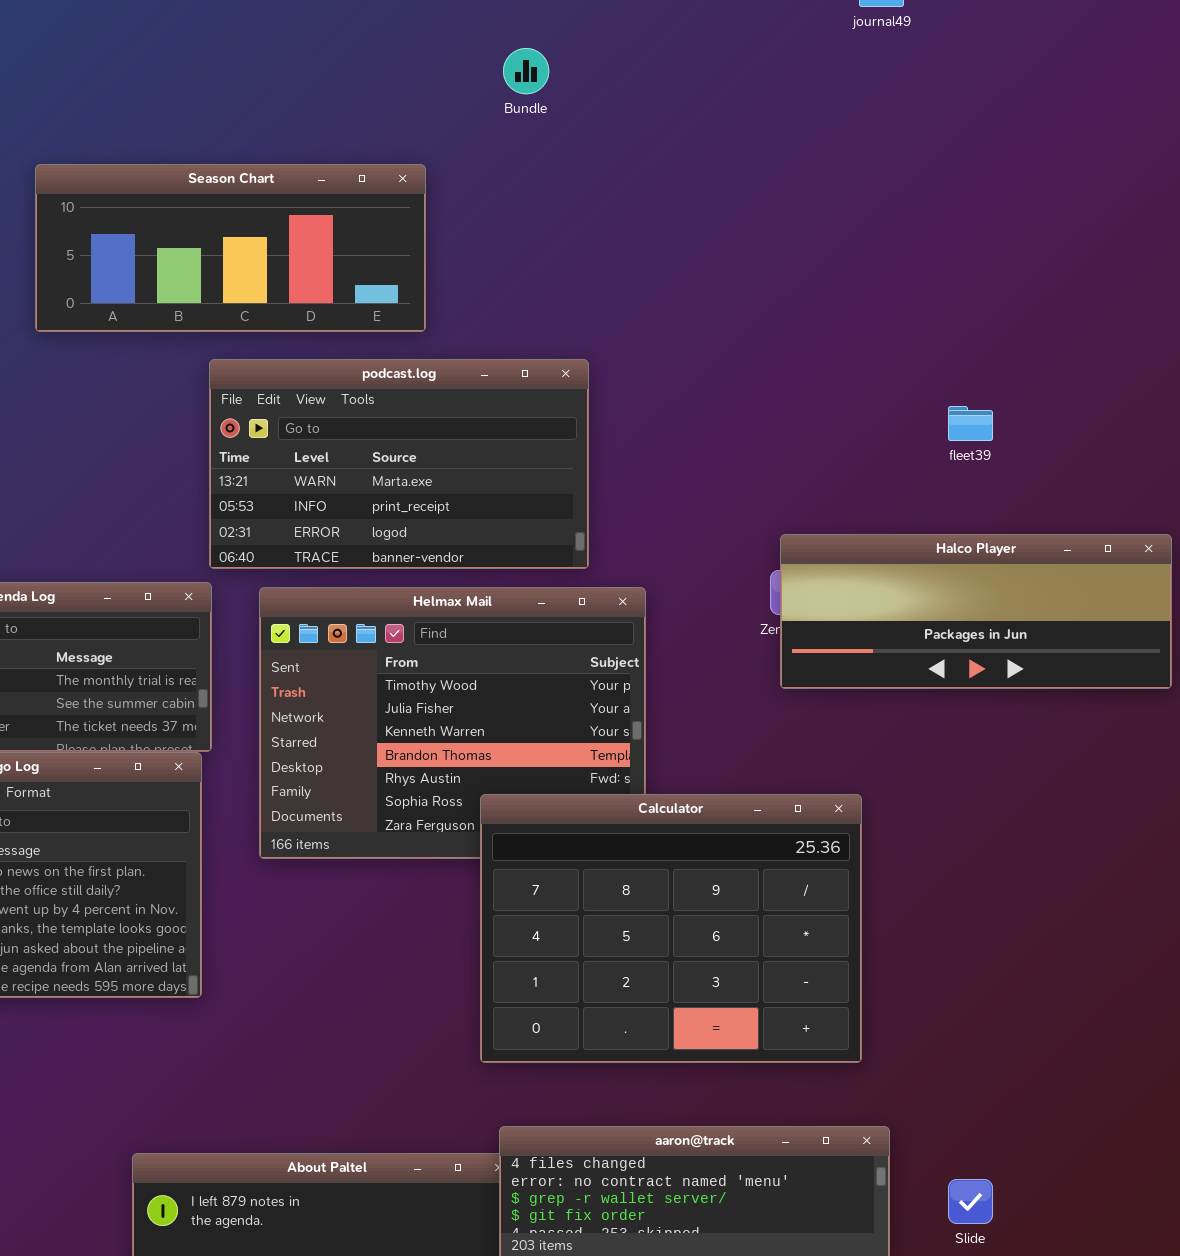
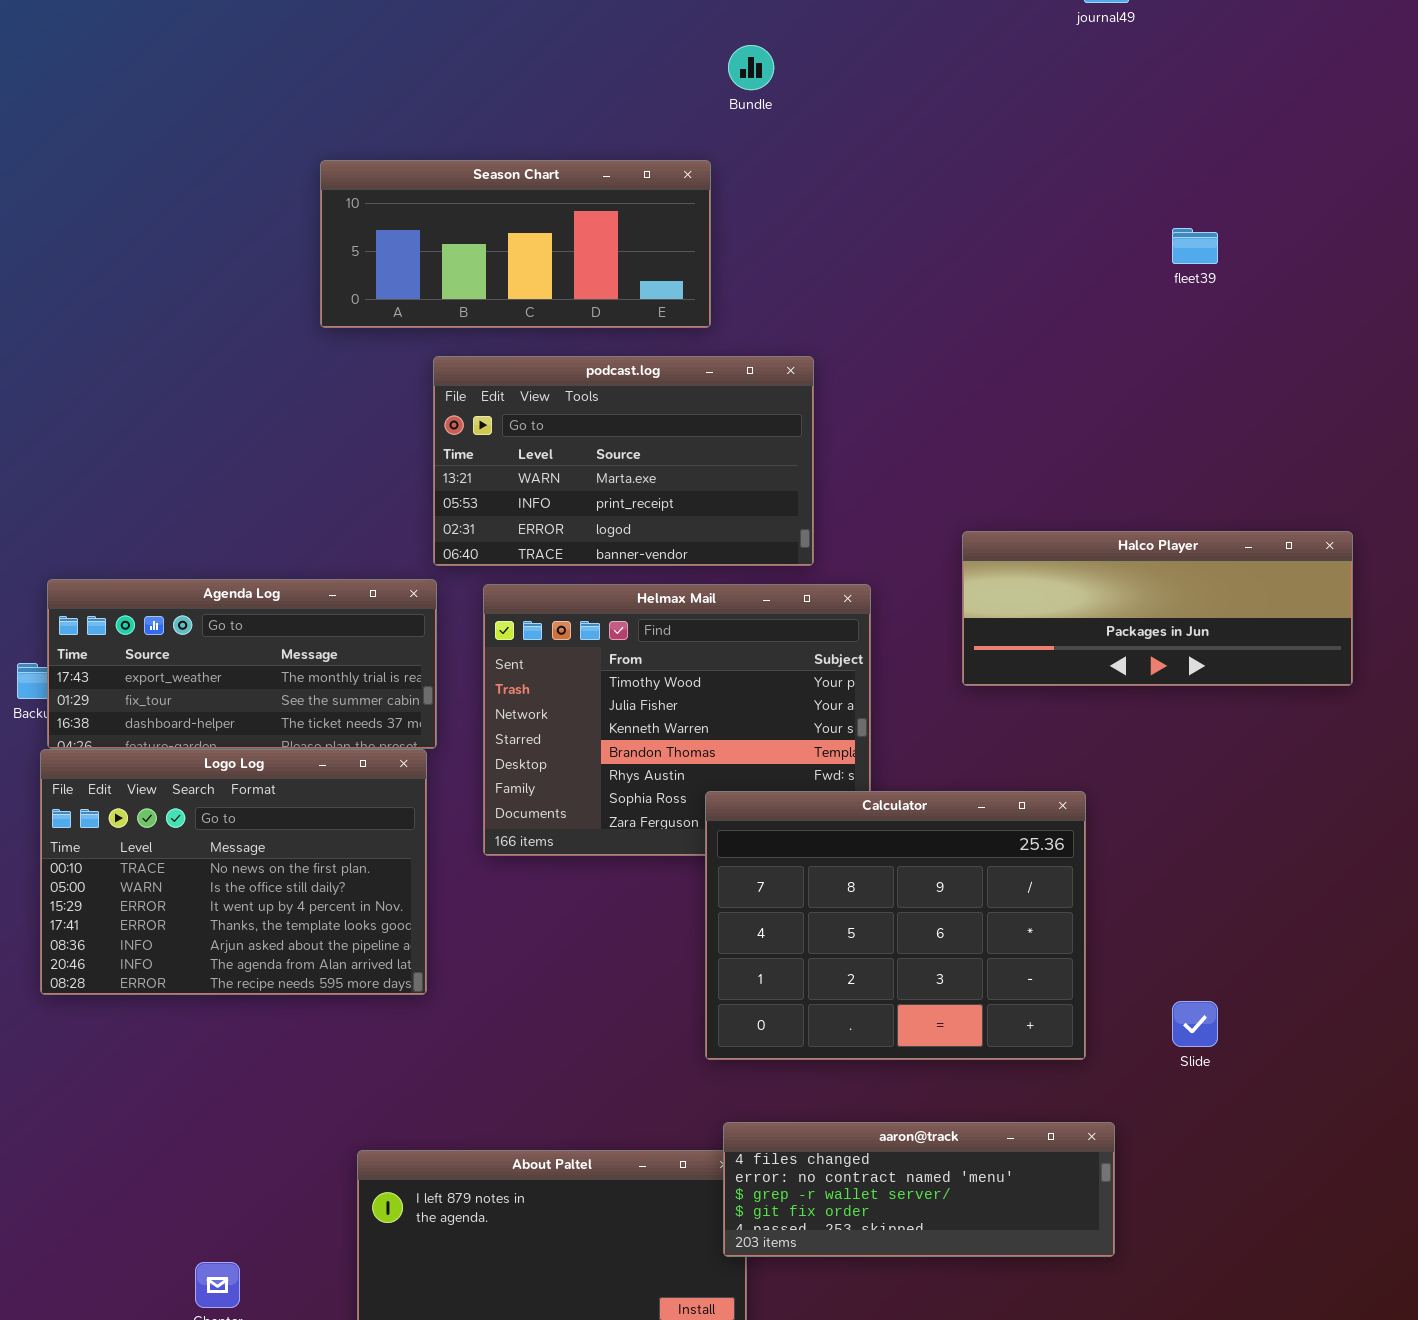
Season Chart: [35,164,426,332] -> [320,160,711,328], moved
fleet39: [948,406,993,441] -> [1172,228,1218,264], moved
Halco Player: [780,534,1172,689] -> [962,531,1353,686], moved
Slide: [948,1179,993,1224] -> [1172,1001,1218,1047], moved

